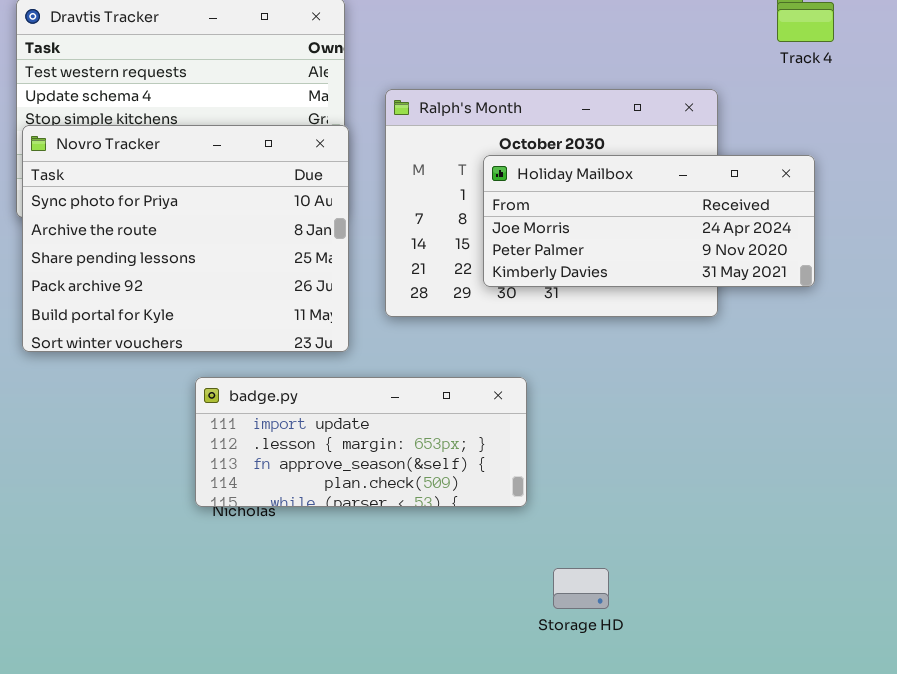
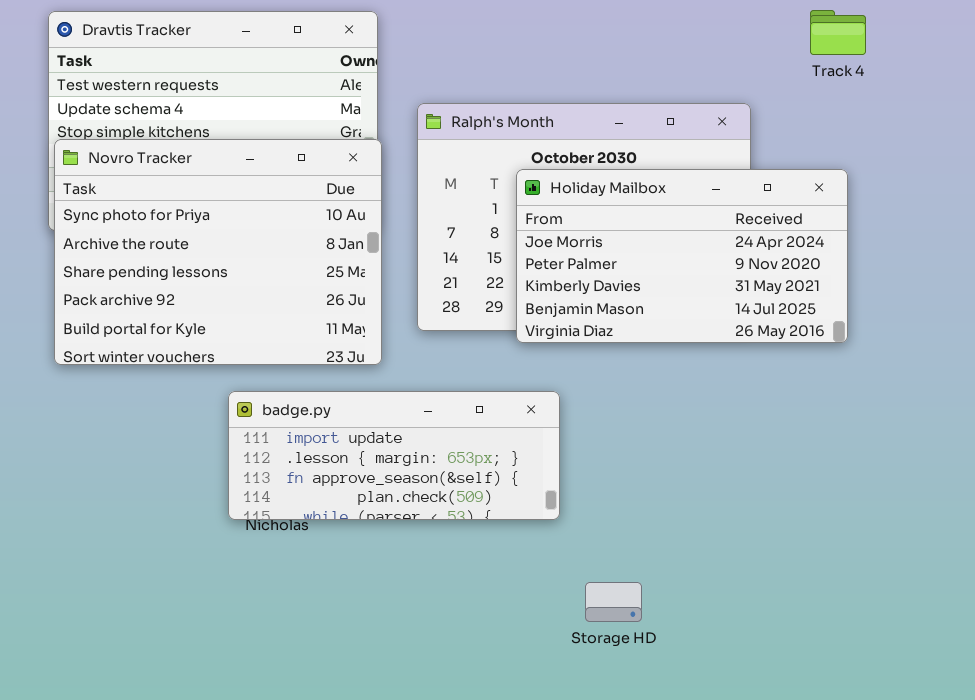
Holiday Mailbox: [483,155,815,287] -> [516,169,848,343], resized

